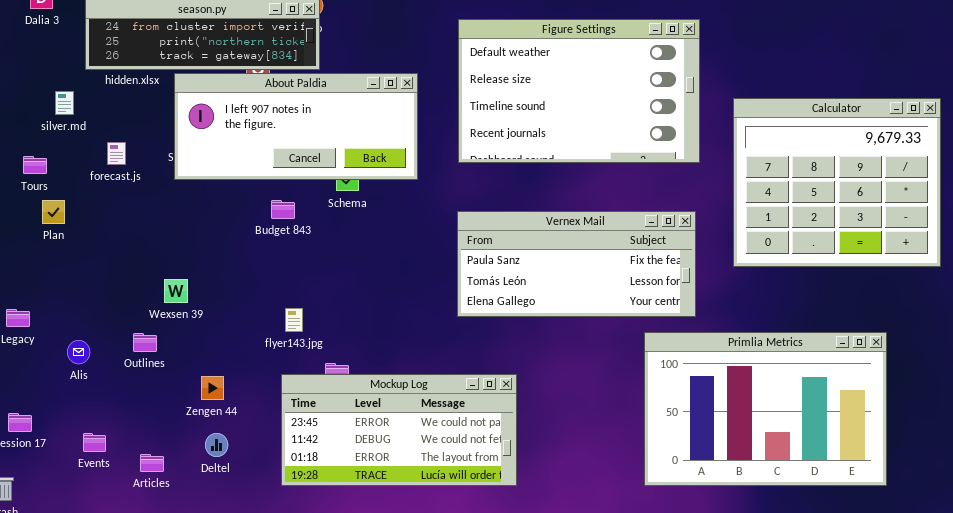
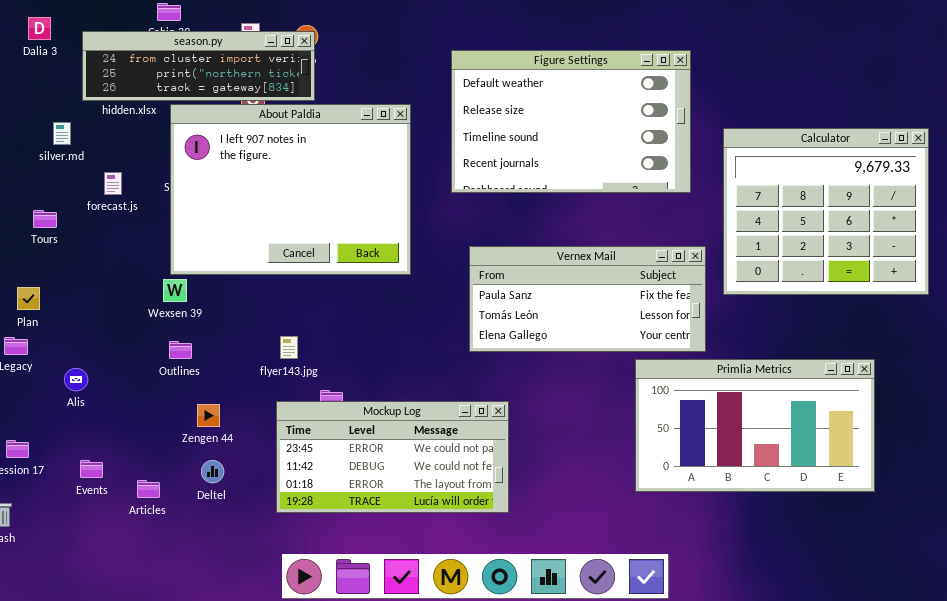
About Paldia: [174,73,418,180] -> [170,104,411,275], resized
Tours: [23,156,47,174] -> [33,210,57,228], moved
Plan: [42,200,65,224] -> [17,287,40,310], moved
Vernex Mail: [457,211,696,317] -> [469,246,706,352], moved
Wexsen 39: [164,279,188,303] -> [163,279,187,302], moved
Primlia Metrics: [644,332,887,486] -> [635,359,875,492], resized
Outlines: [133,333,157,352] -> [169,341,192,359], moved

